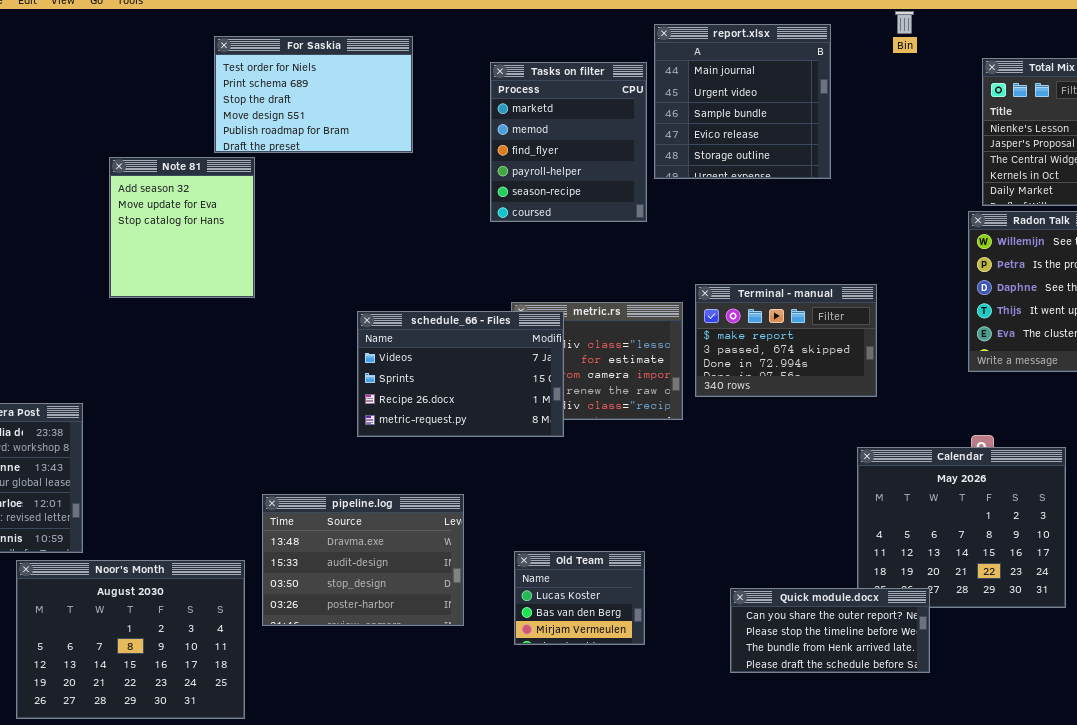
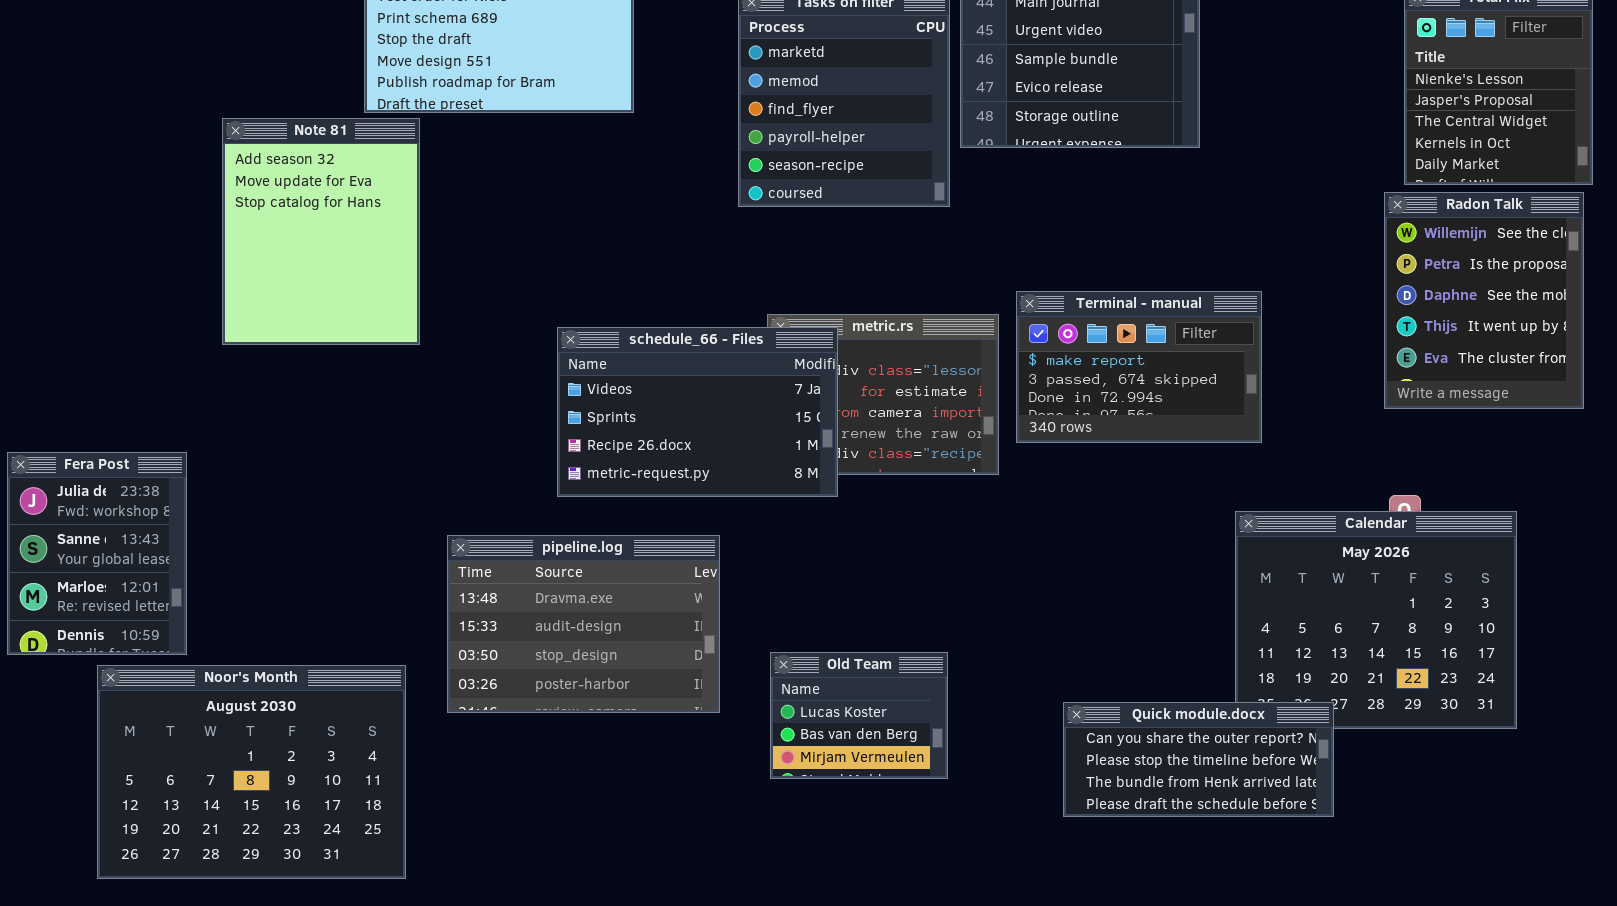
Note 81: [109,157,255,298] -> [222,118,420,345], resized
pipeline.log: [262,494,464,626] -> [447,535,720,713], moved

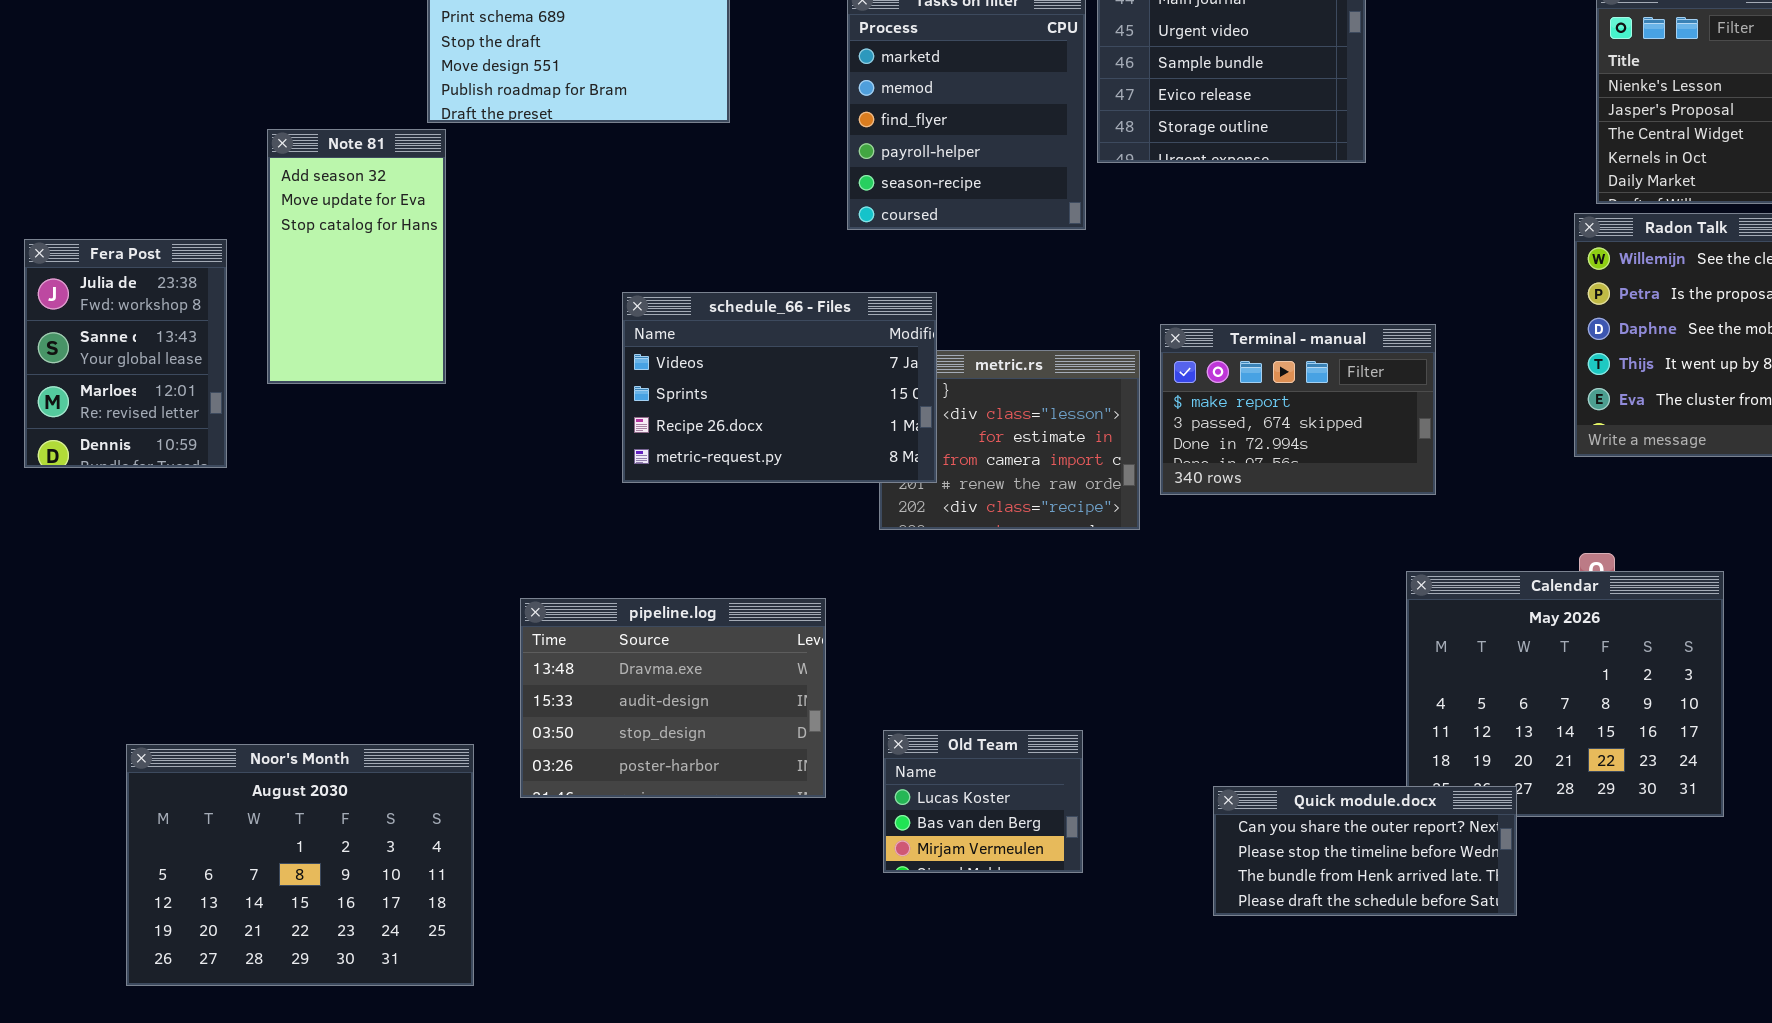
Note 81: [222,118,420,345] -> [267,129,446,384], resized
schedule_66 - Files: [557,327,838,497] -> [622,292,937,483], moved
Fera Post: [7,452,187,655] -> [24,239,227,468], moved

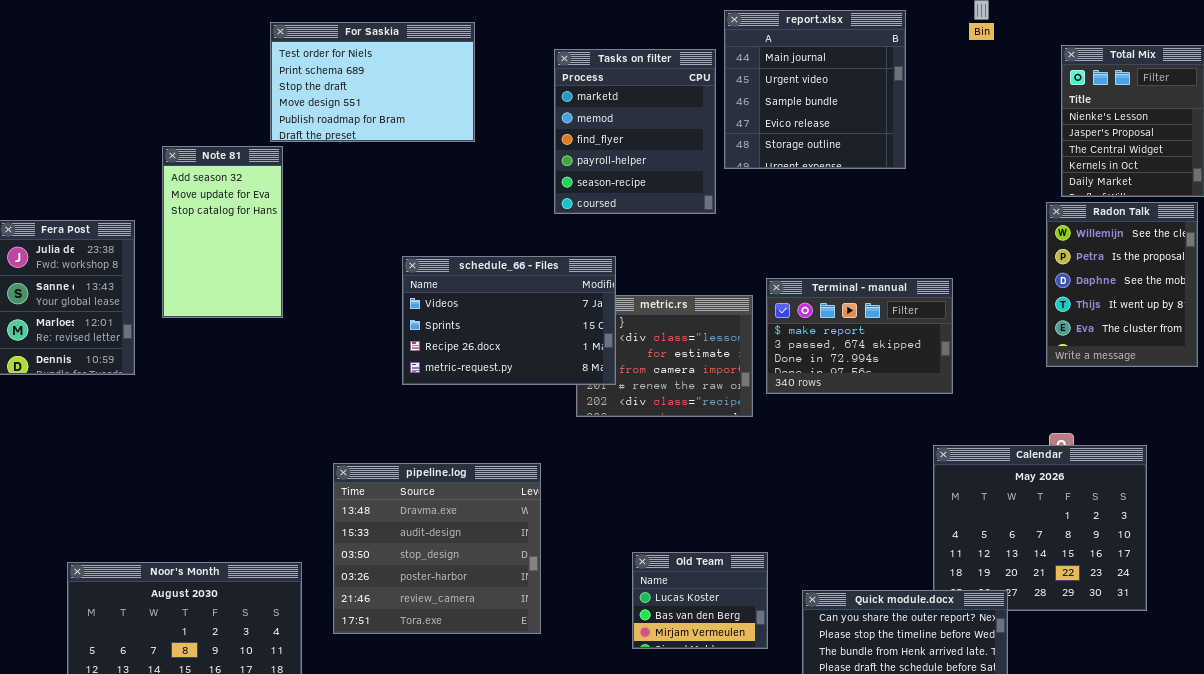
pipeline.log: [520,598,826,798] -> [333,463,541,634], resized
Old Team: [883,730,1083,873] -> [632,552,768,649], moved

